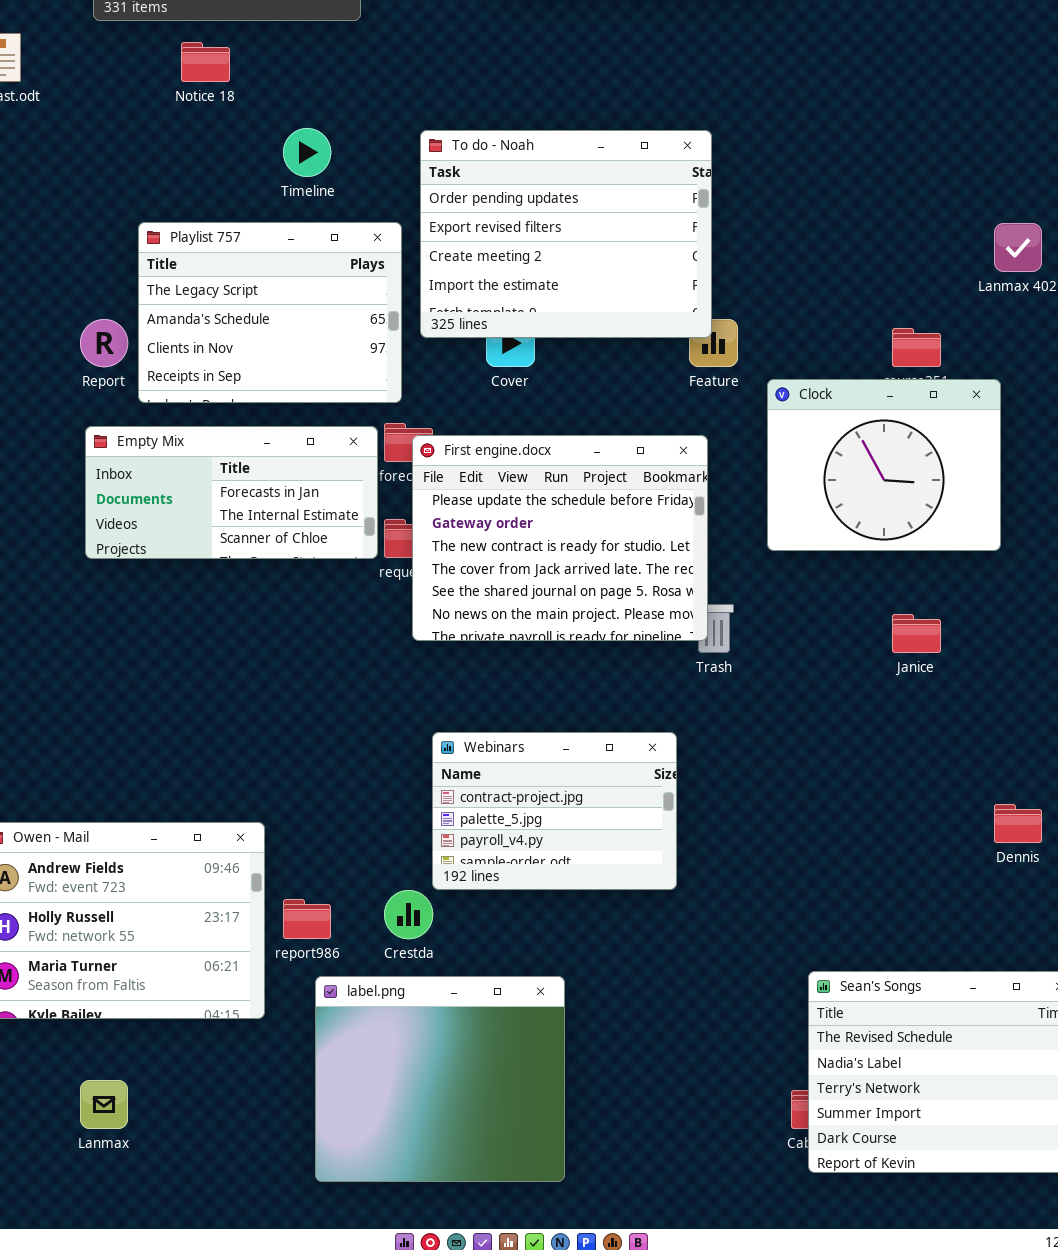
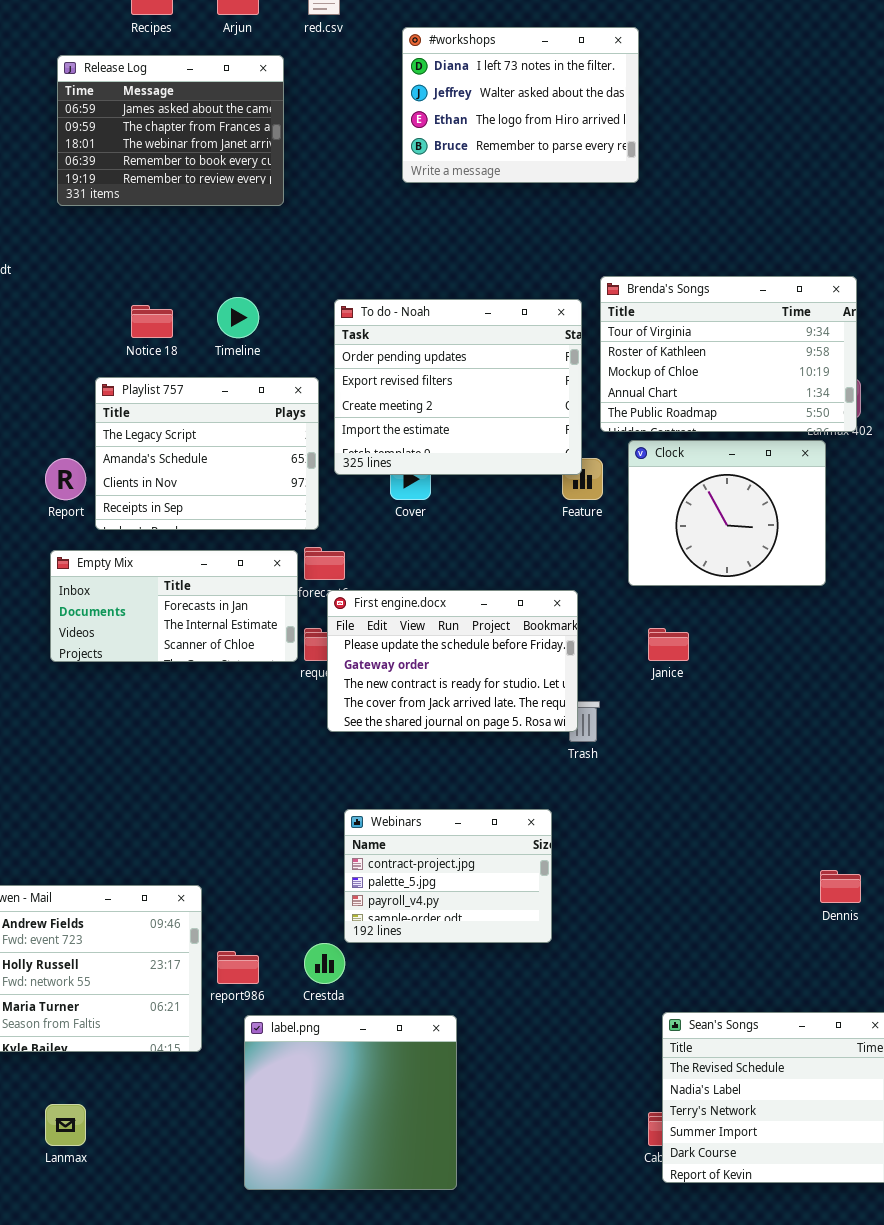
Notice 18: [181,42,230,82] -> [131,305,173,338], moved
Brenda's Songs: none -> [600,276,857,432], opened
Clock: [767,379,1001,551] -> [628,440,826,586], moved
First engine.docx: [412,435,708,641] -> [327,590,578,732], resized
Janice: [892,614,941,653] -> [648,628,689,661], moved

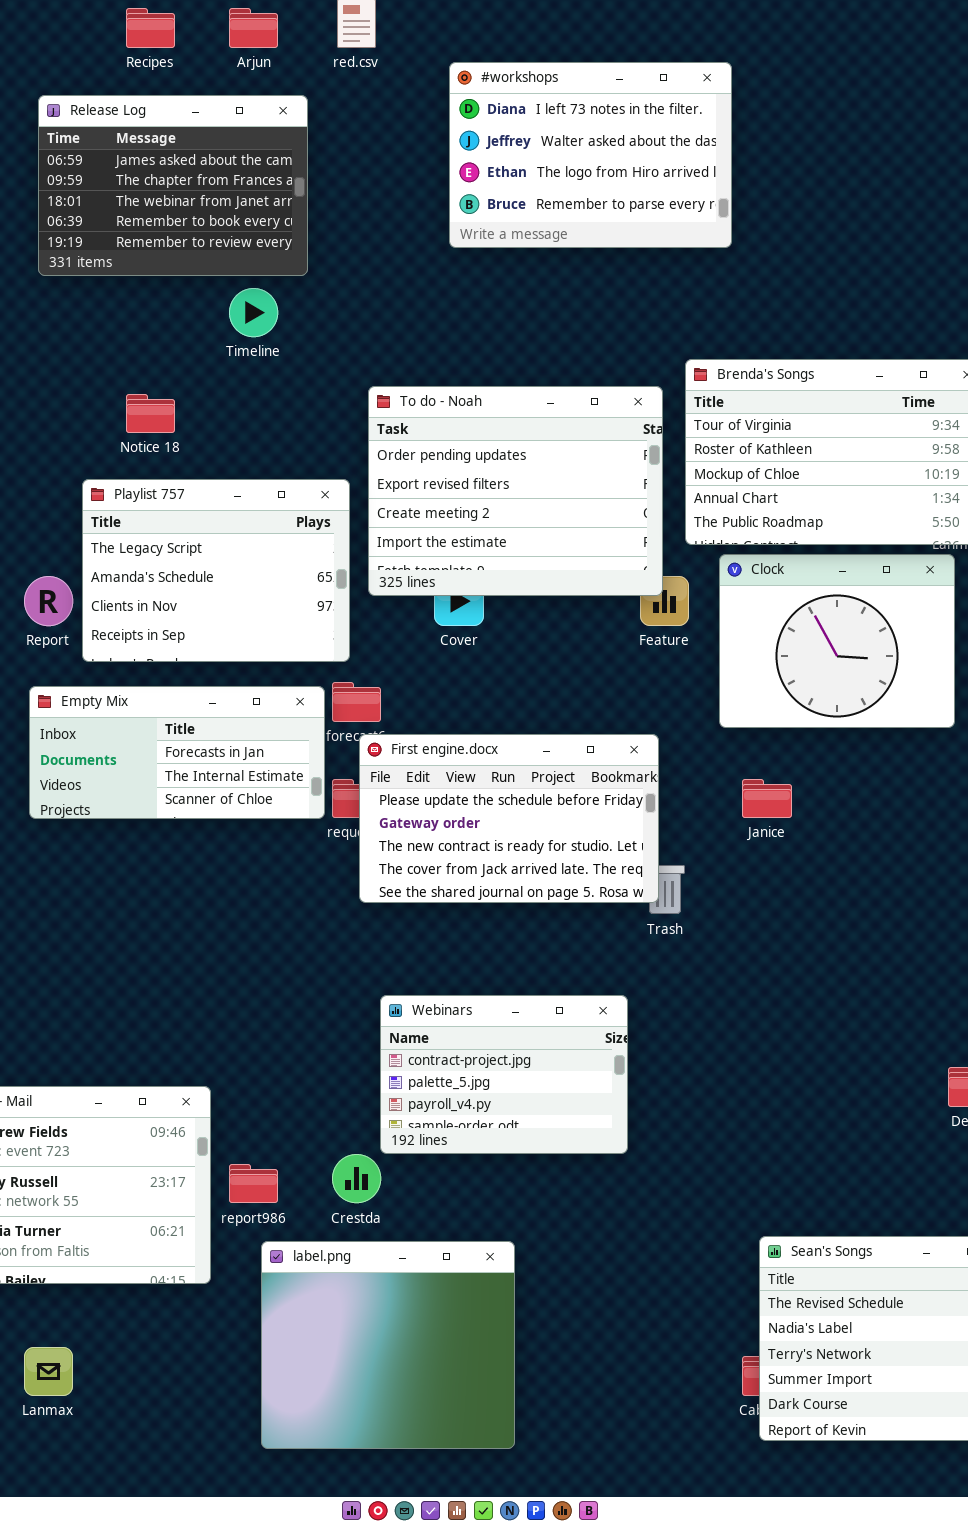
Timeline: [217,297,259,338] -> [229,288,278,337], moved

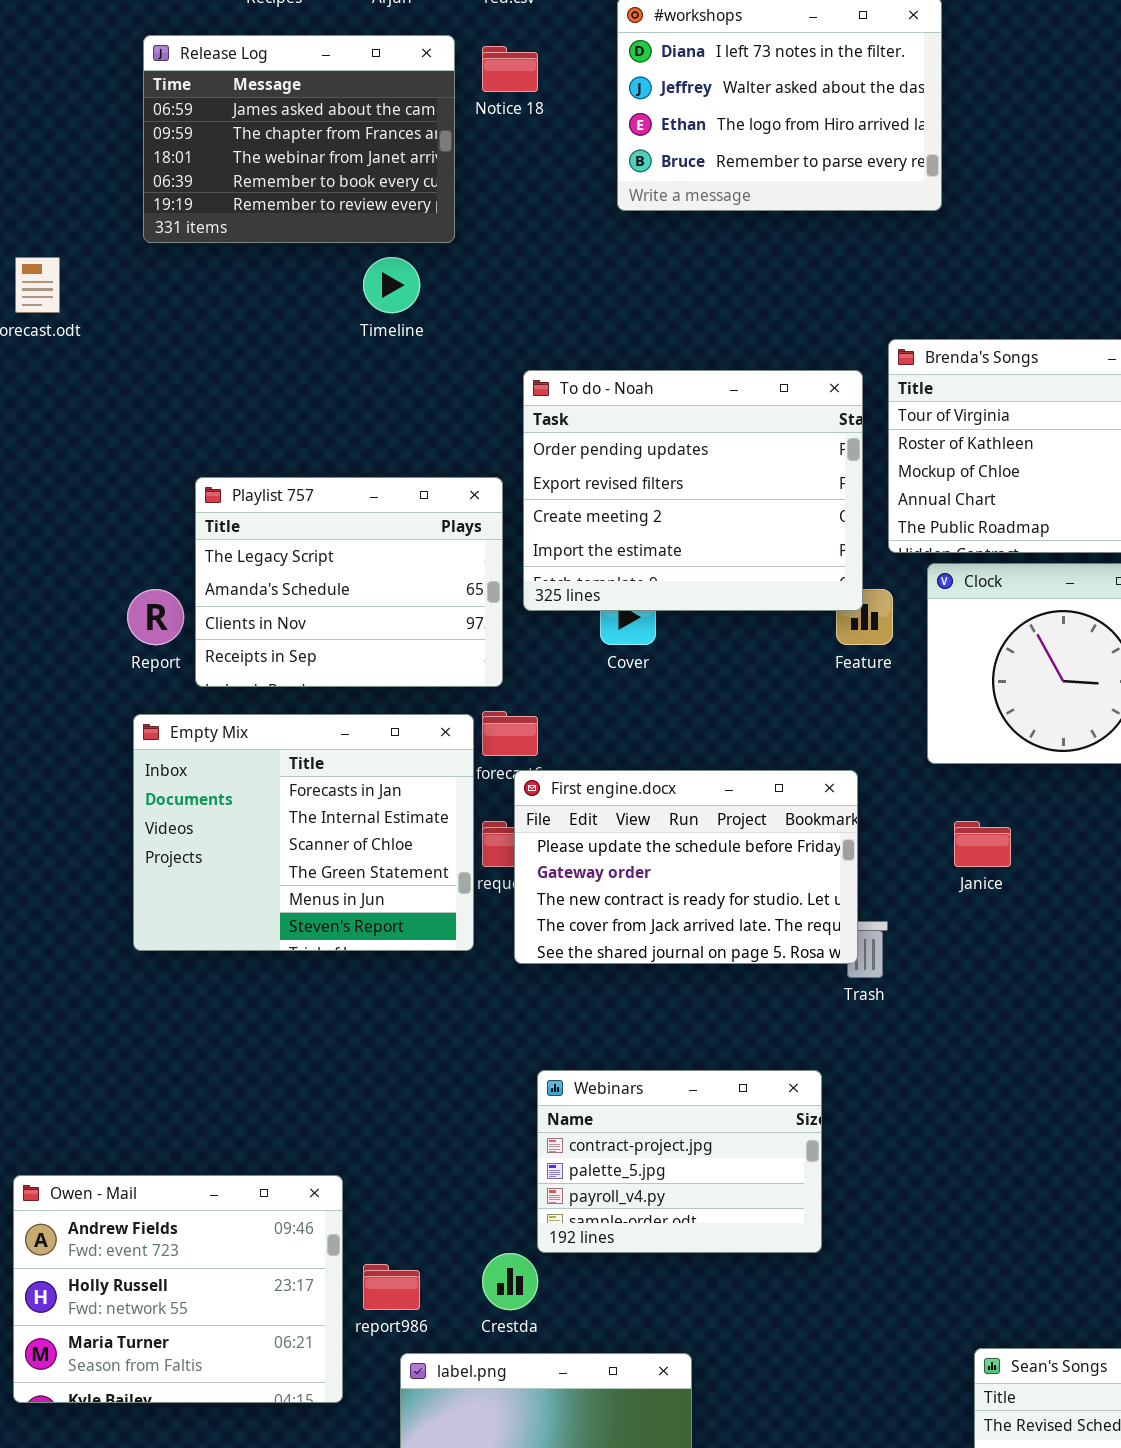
Notice 18: [126,394,175,433] -> [482,46,538,92], moved
Empty Mix: [29,686,325,819] -> [133,714,474,951], resized

